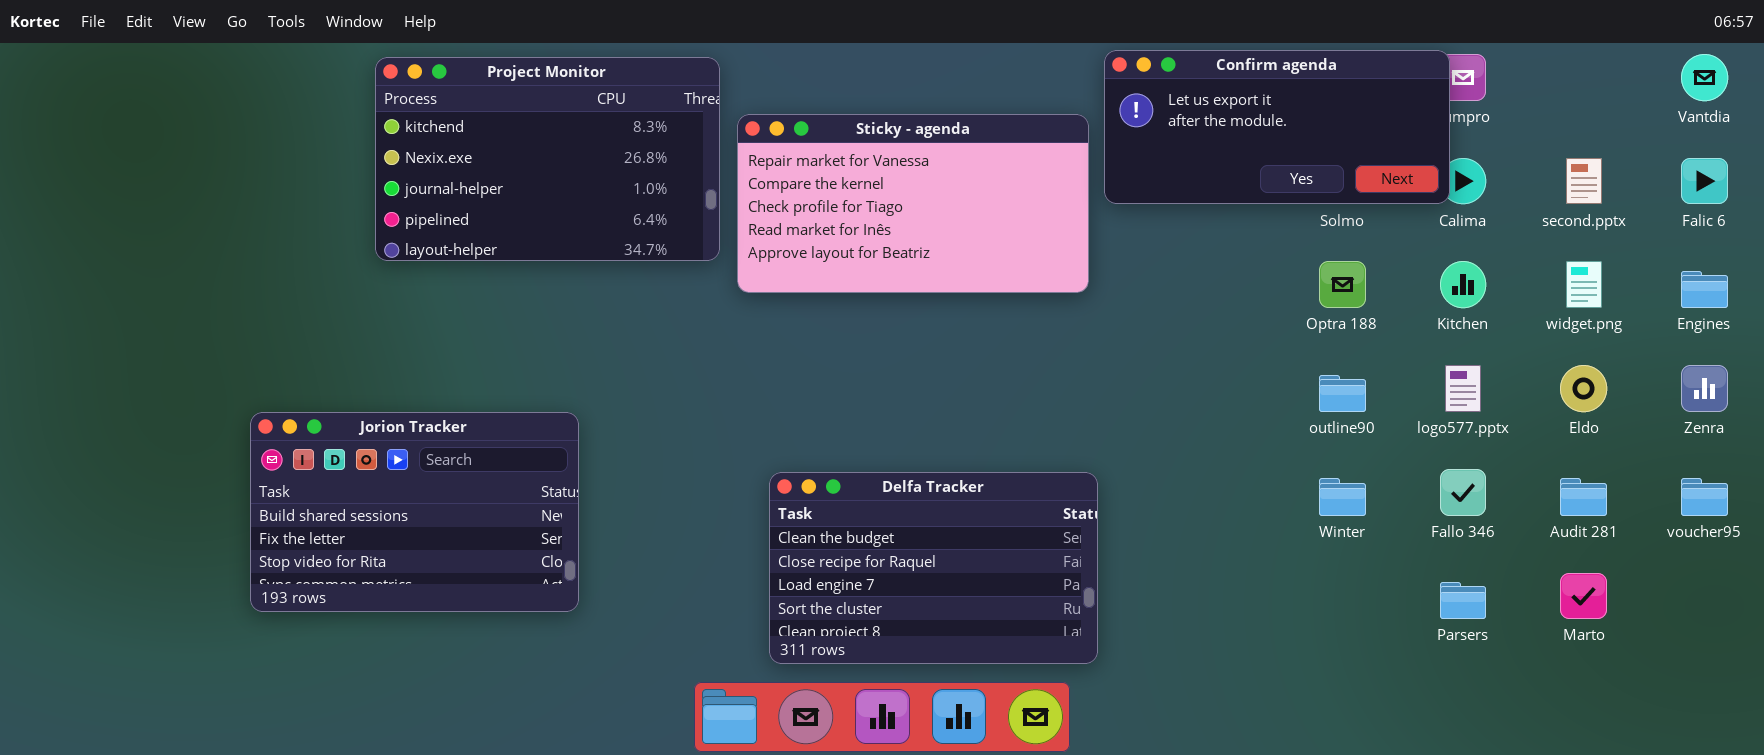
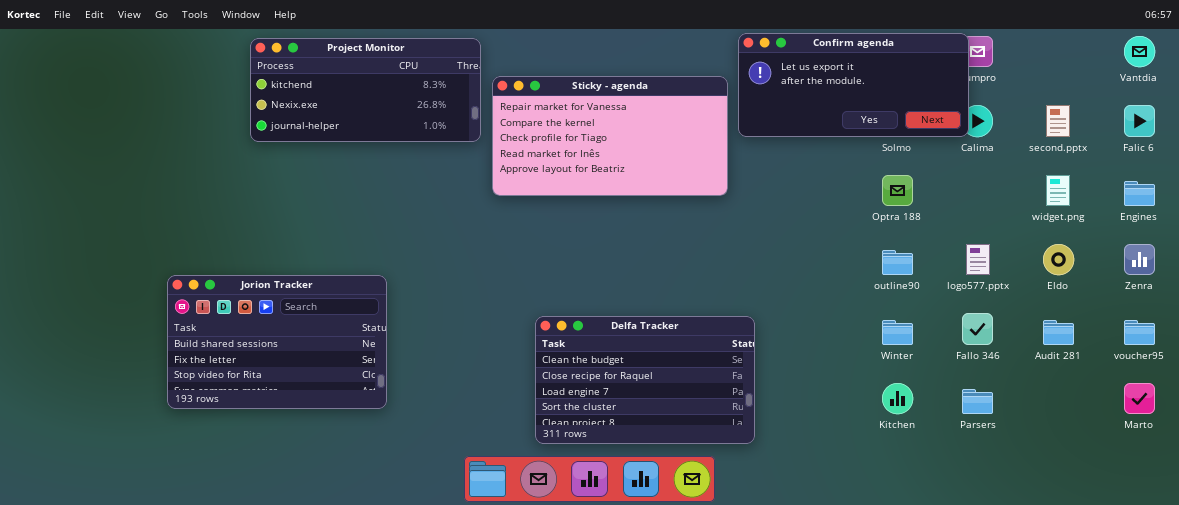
Project Monitor: [375,57,720,261] -> [250,38,481,142], resized
Kitchen: [1440,261,1486,308] -> [882,383,913,414], moved
Delfa Tracker: [769,472,1098,664] -> [535,316,755,444], moved
Marto: [1560,573,1607,619] -> [1124,383,1155,414], moved

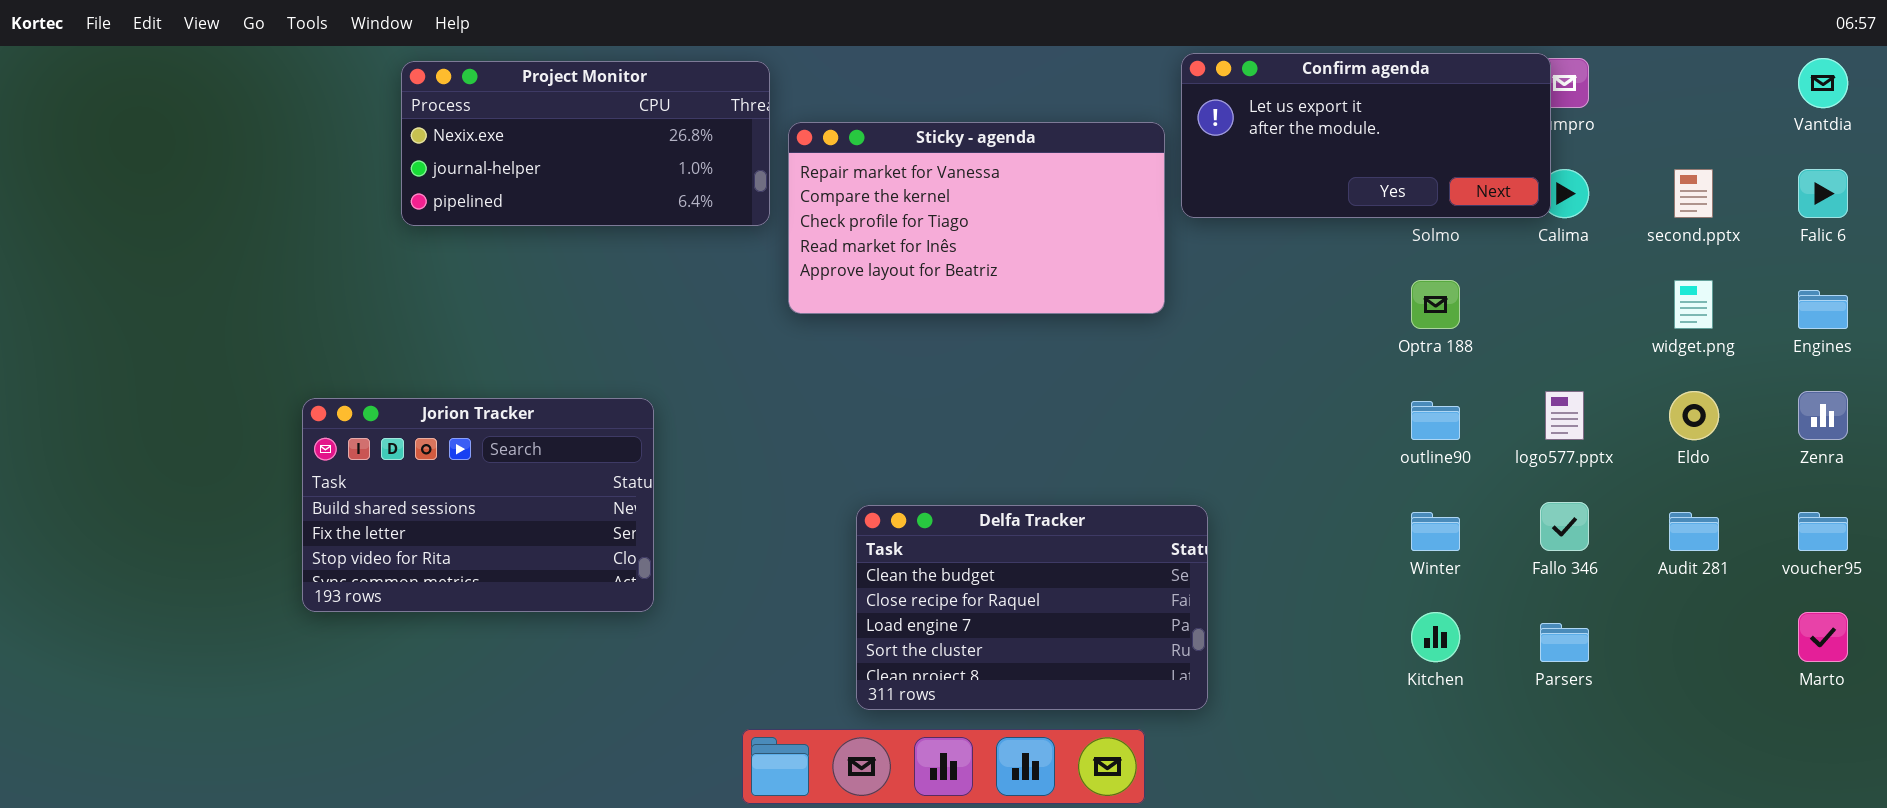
Project Monitor: [250,38,481,142] -> [401,61,770,226], scrolled down 1 row
Jorion Tracker: [167,275,387,409] -> [302,398,654,612], moved

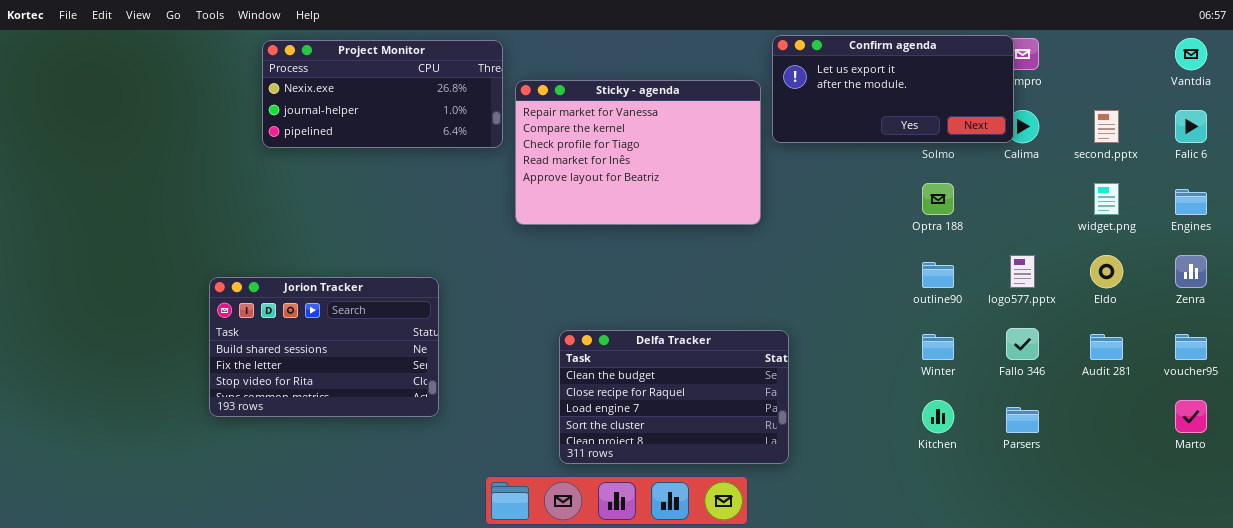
Sticky - agenda: [788,122,1165,314] -> [515,80,761,225], resized
Jorion Tracker: [302,398,654,612] -> [209,277,439,417], moved

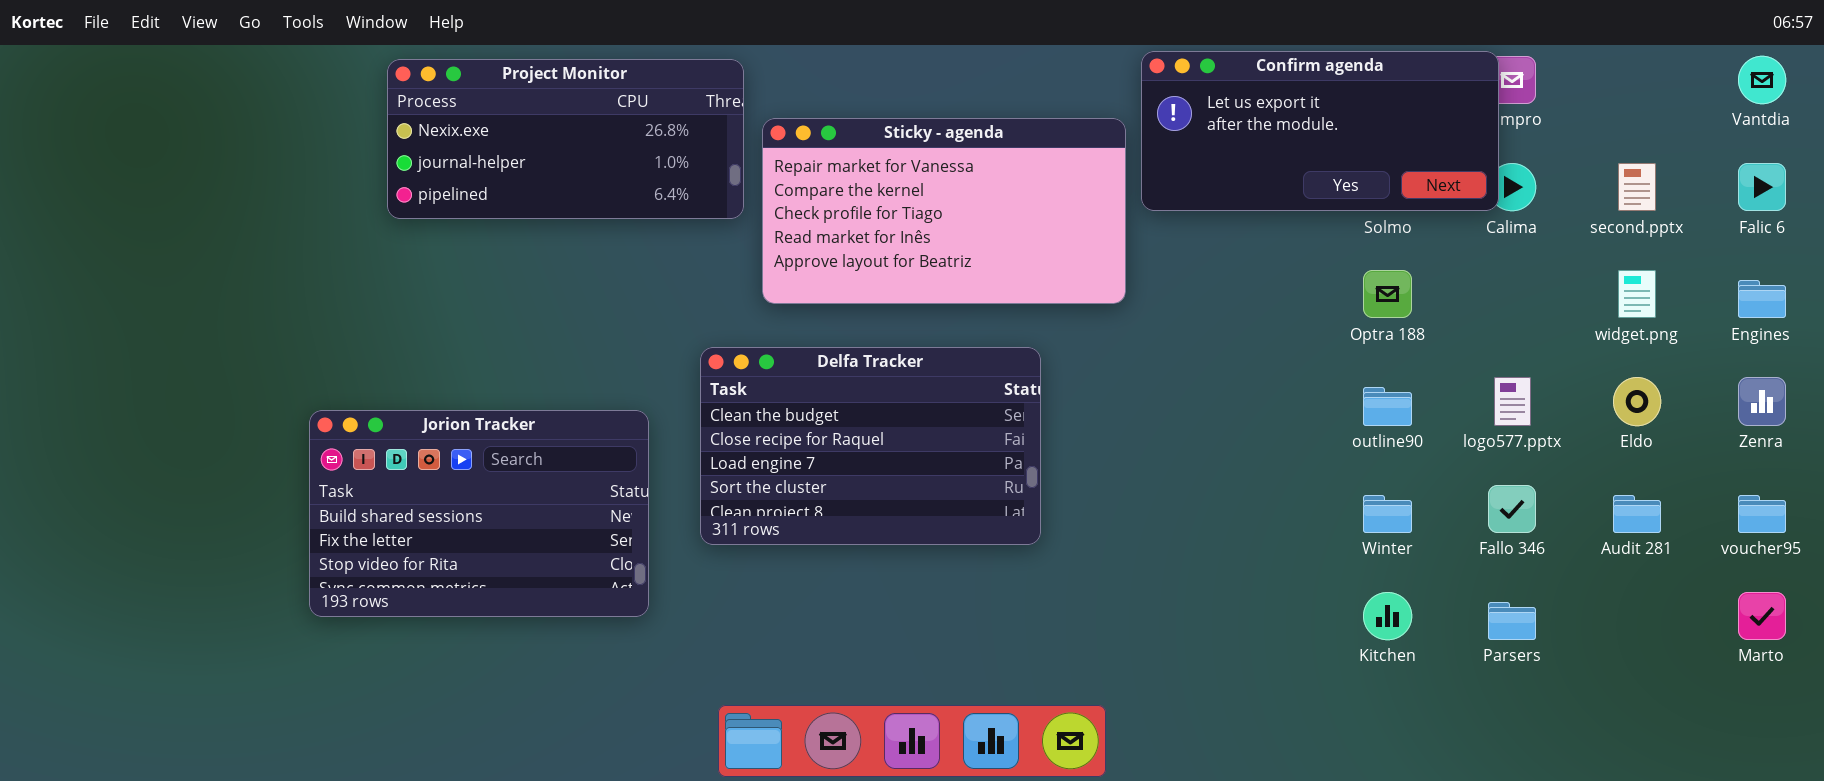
Sticky - agenda: [515,80,761,225] -> [762,118,1126,304], resized
Delfa Tracker: [559,330,789,464] -> [700,347,1041,545], moved

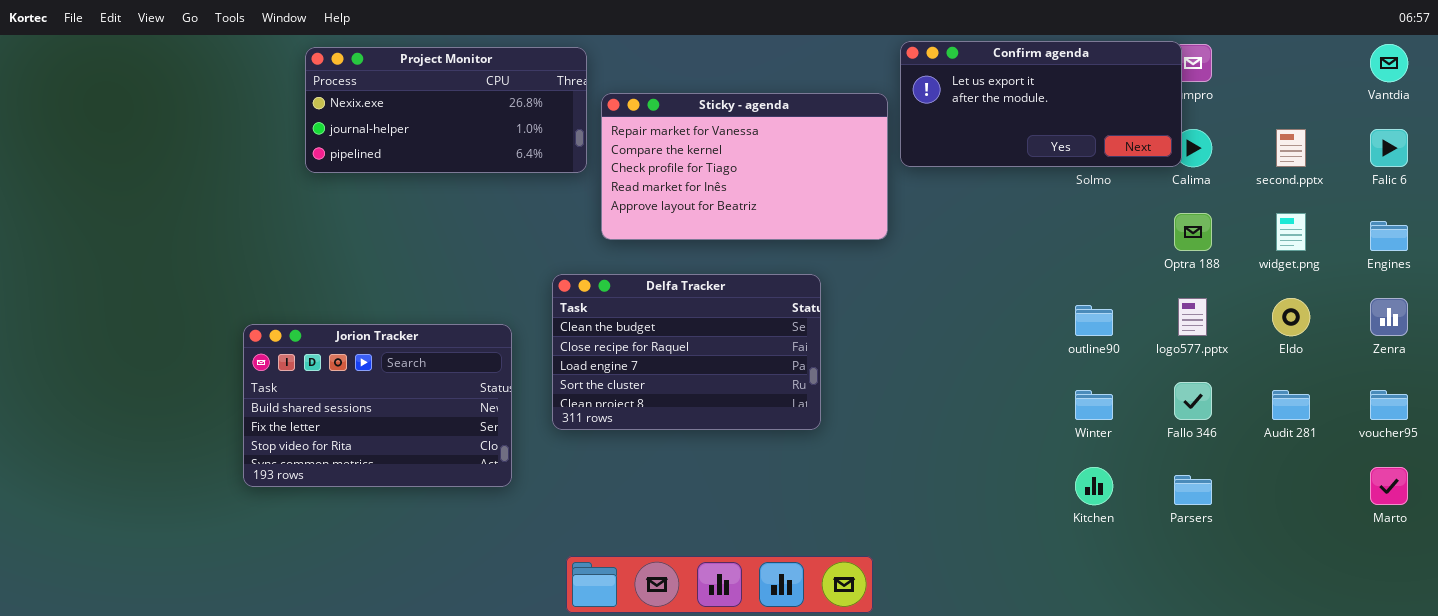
Optra 188: [1363,270,1412,318] -> [1174,213,1212,251], moved

